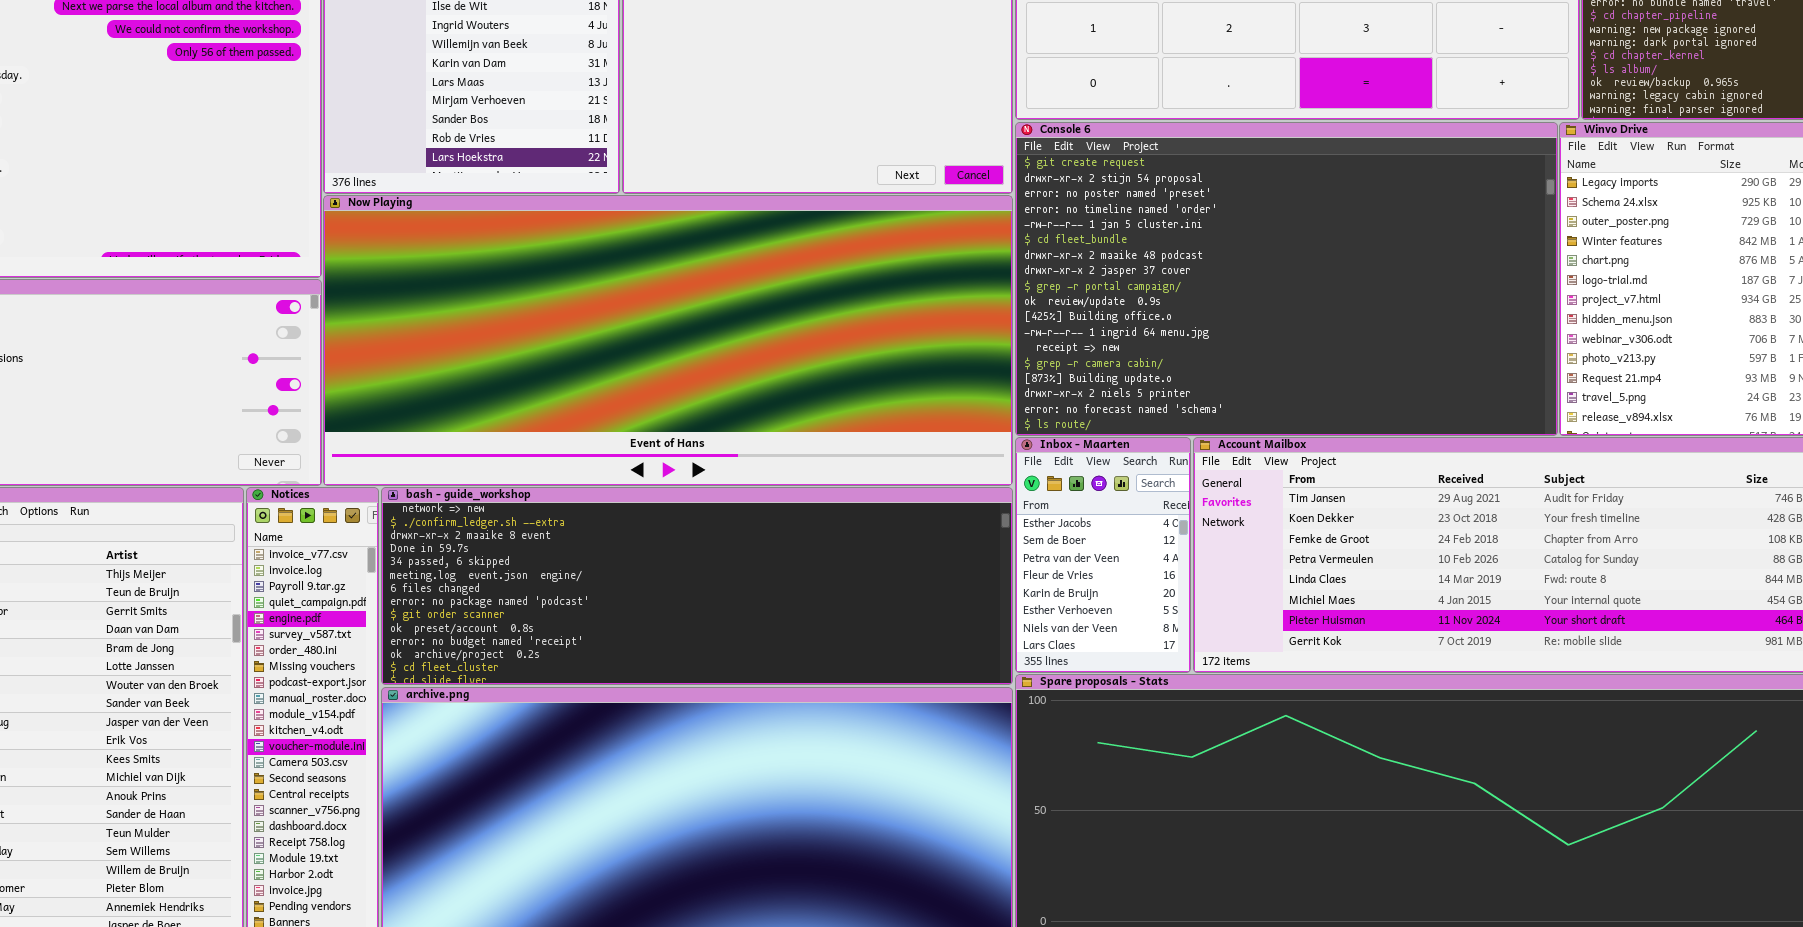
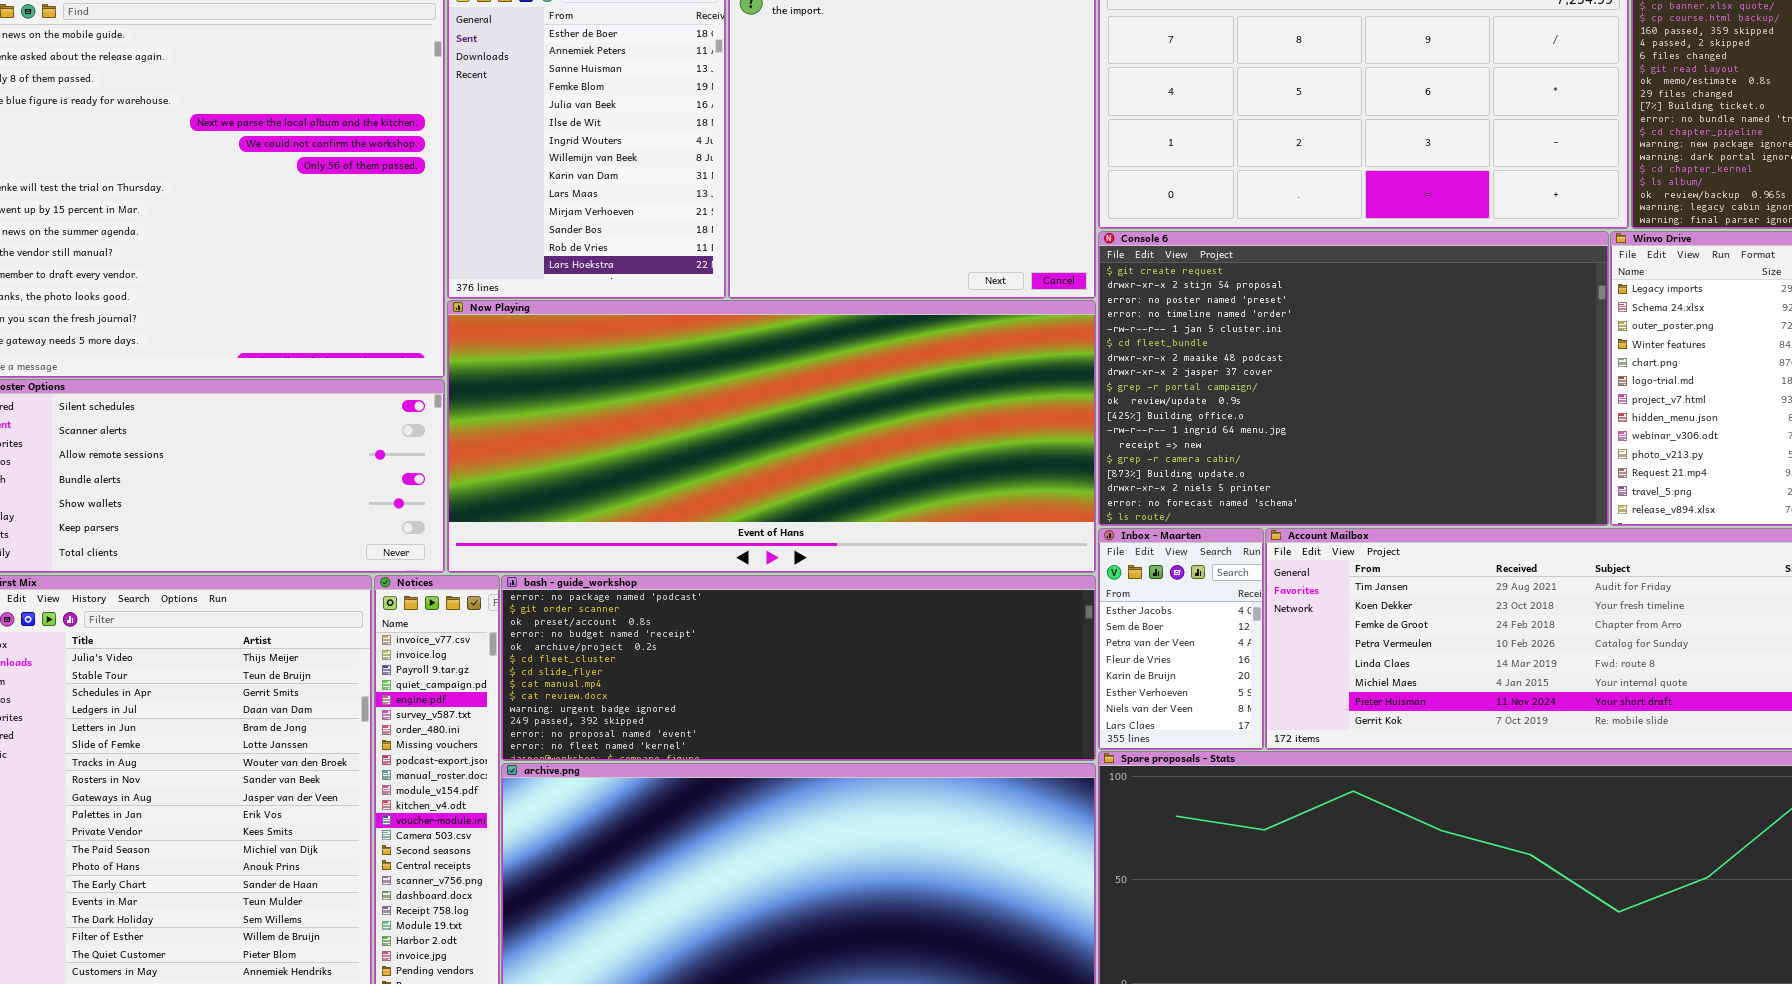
bash - guide_workshop: [381,487,1013,685] -> [501,575,1096,761], scrolled down 7 rows

